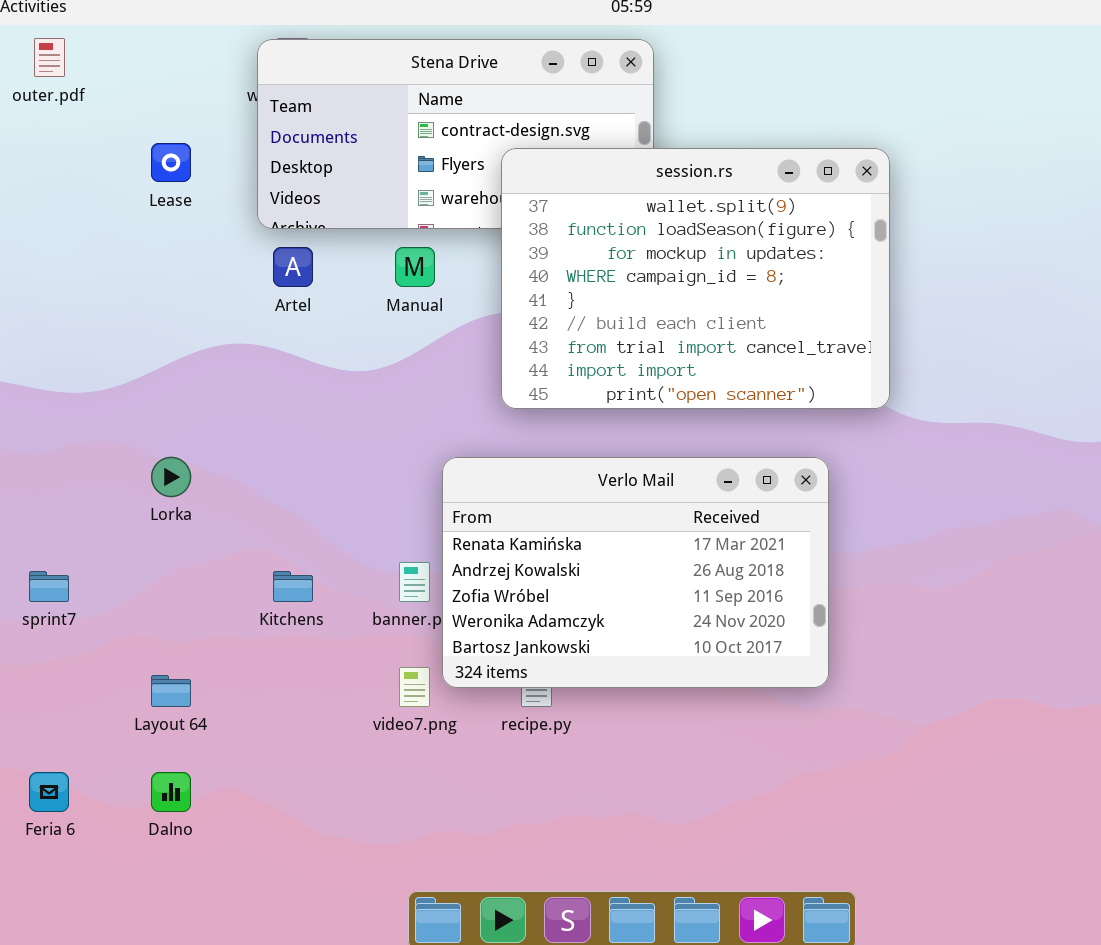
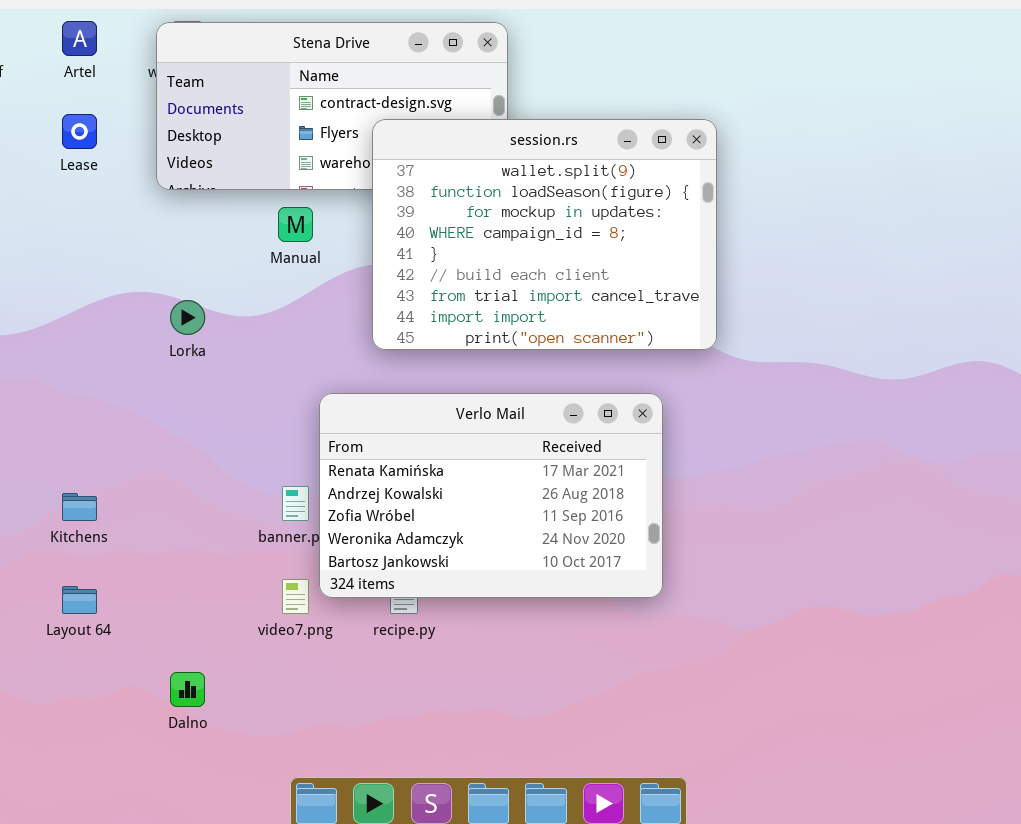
Artel: [273,247,313,287] -> [62,21,97,56], moved
Lorka: [151,457,191,497] -> [170,300,205,335], moved
Kitchens: [273,571,313,602] -> [62,493,97,521], moved
Dalno: [151,772,191,812] -> [170,672,205,707], moved

